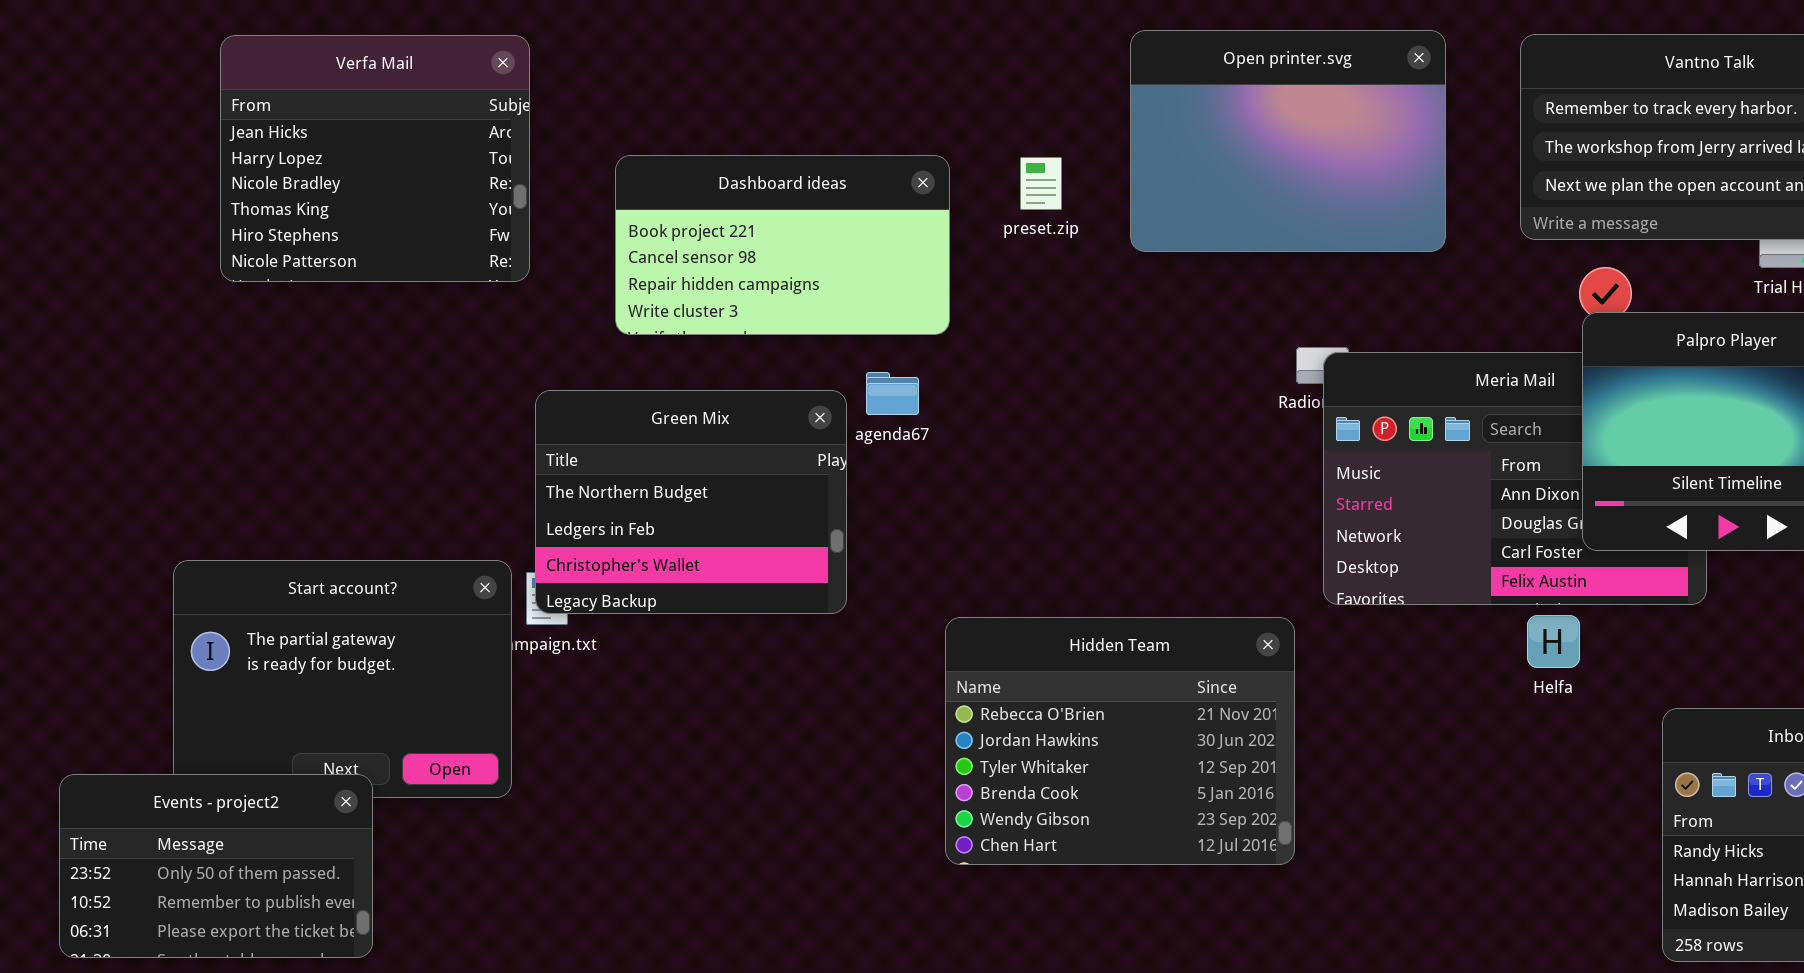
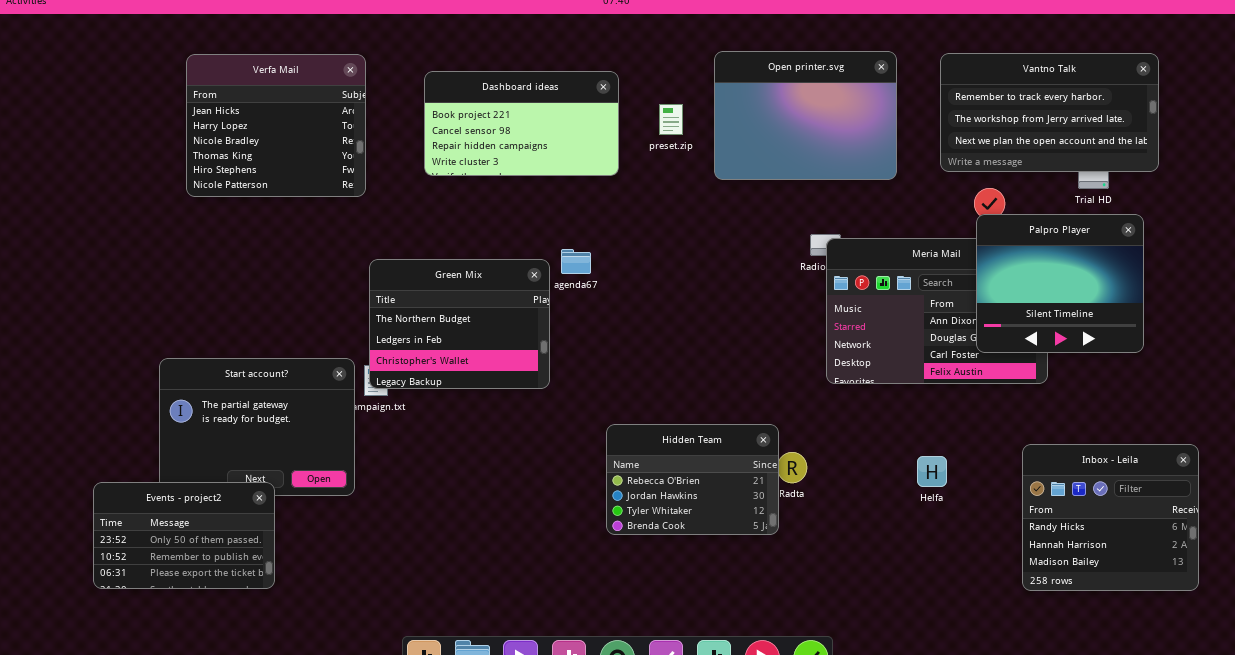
Dashboard ideas: [615,155,950,335] -> [424,71,619,176], moved
preset.zip: [1020,157,1062,210] -> [659,104,683,135], moved
Helfa: [1527,615,1580,668] -> [917,456,947,487], moved
Hidden Team: [945,617,1295,865] -> [606,424,779,535], resized

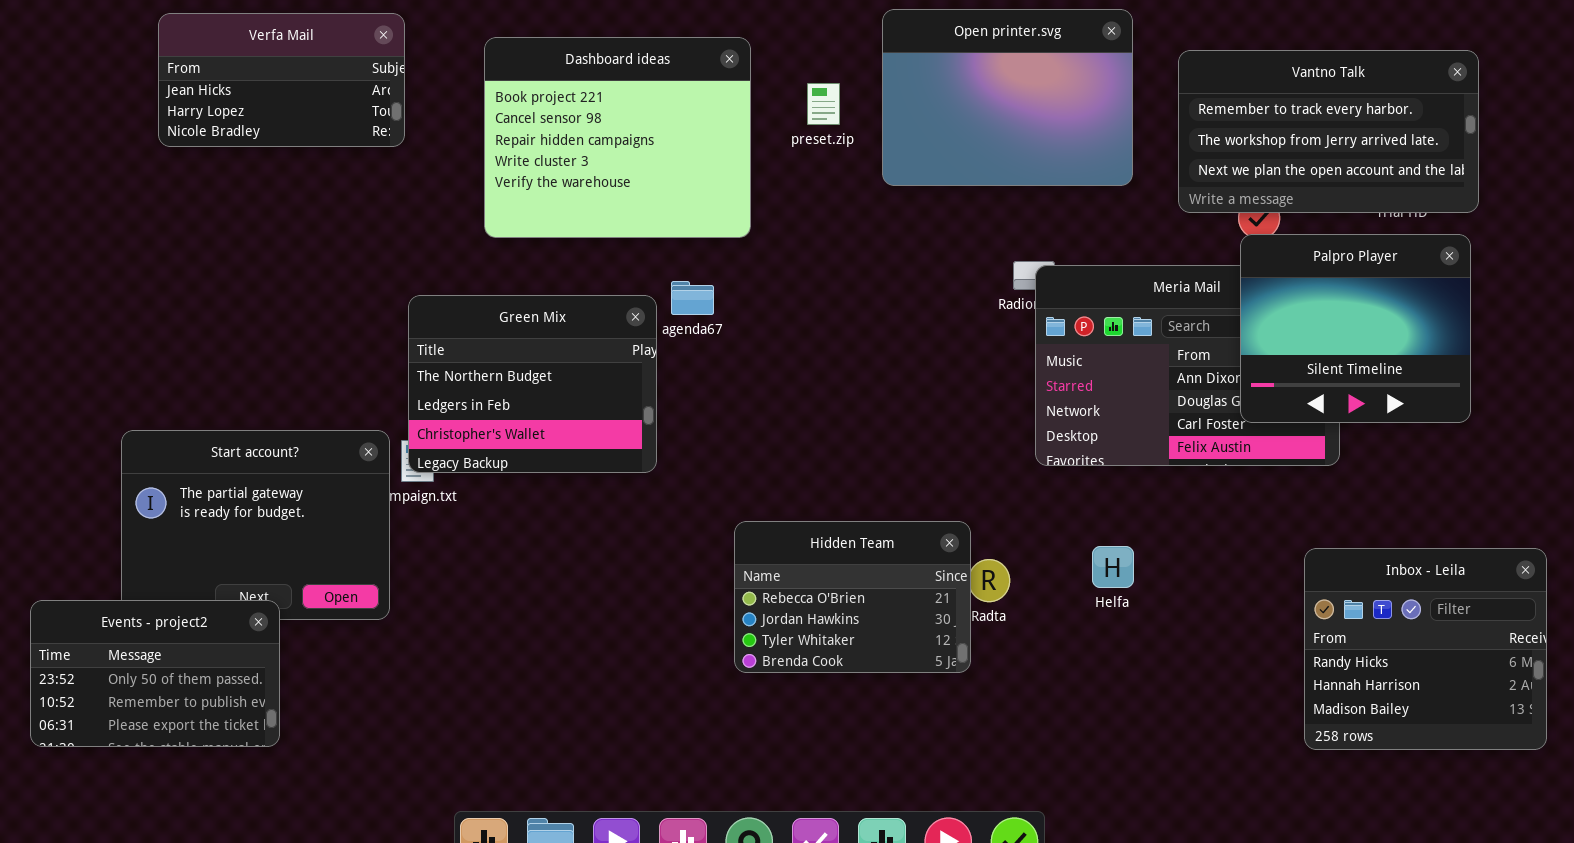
Vantno Talk: [940,53,1159,172] -> [1178,50,1479,213], moved
Verfa Mail: [186,54,366,197] -> [158,13,405,147], resized
Dashboard ideas: [424,71,619,176] -> [484,37,751,238], resized
Helfa: [917,456,947,487] -> [1092,546,1134,588], moved

